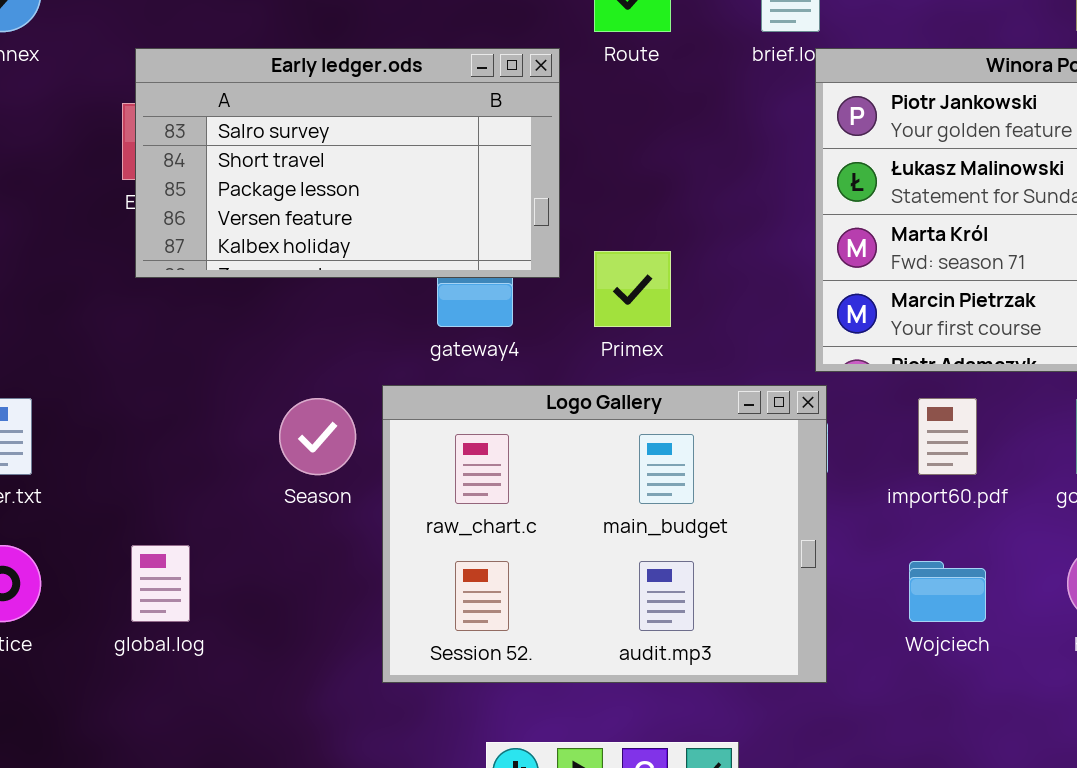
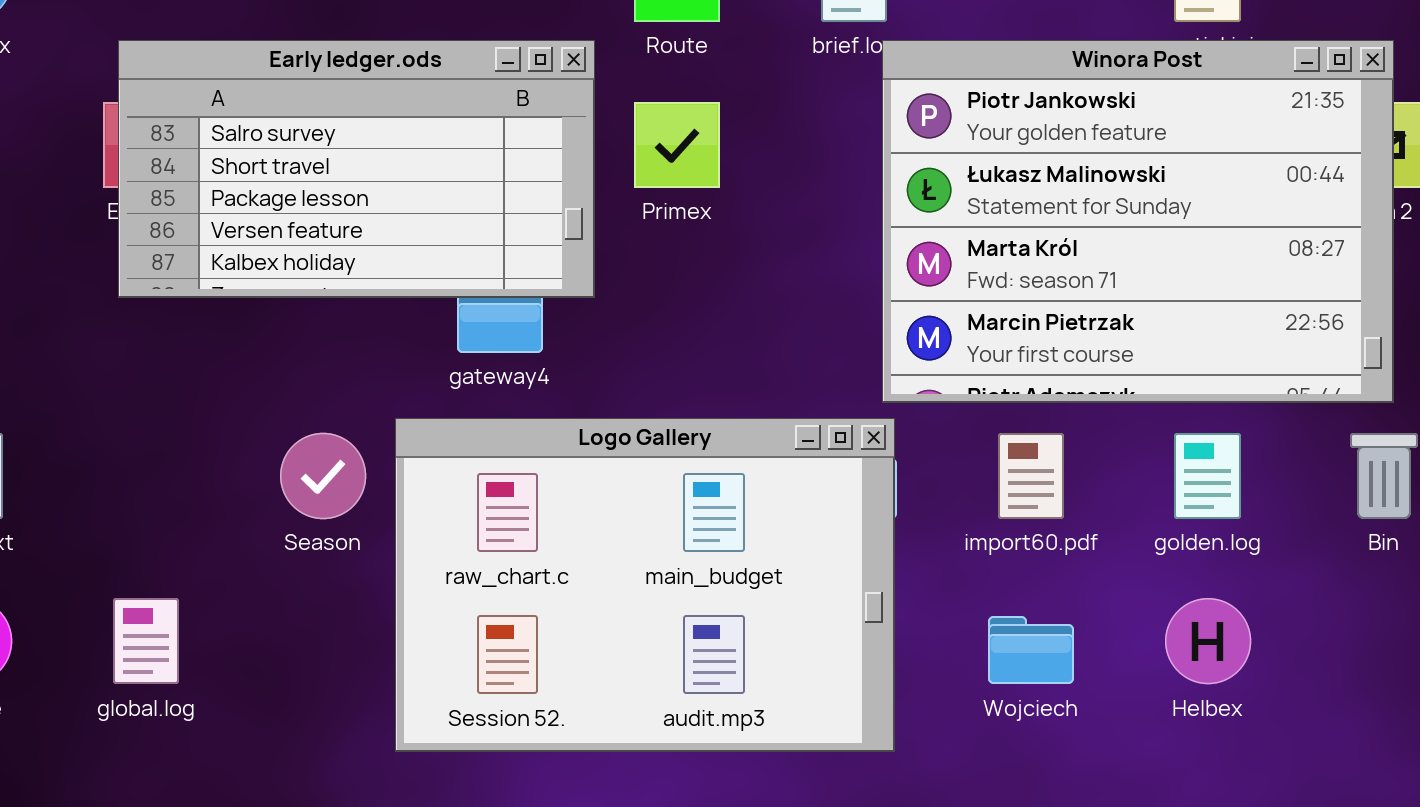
Primex: [594,251,671,327] -> [634,102,720,188], moved

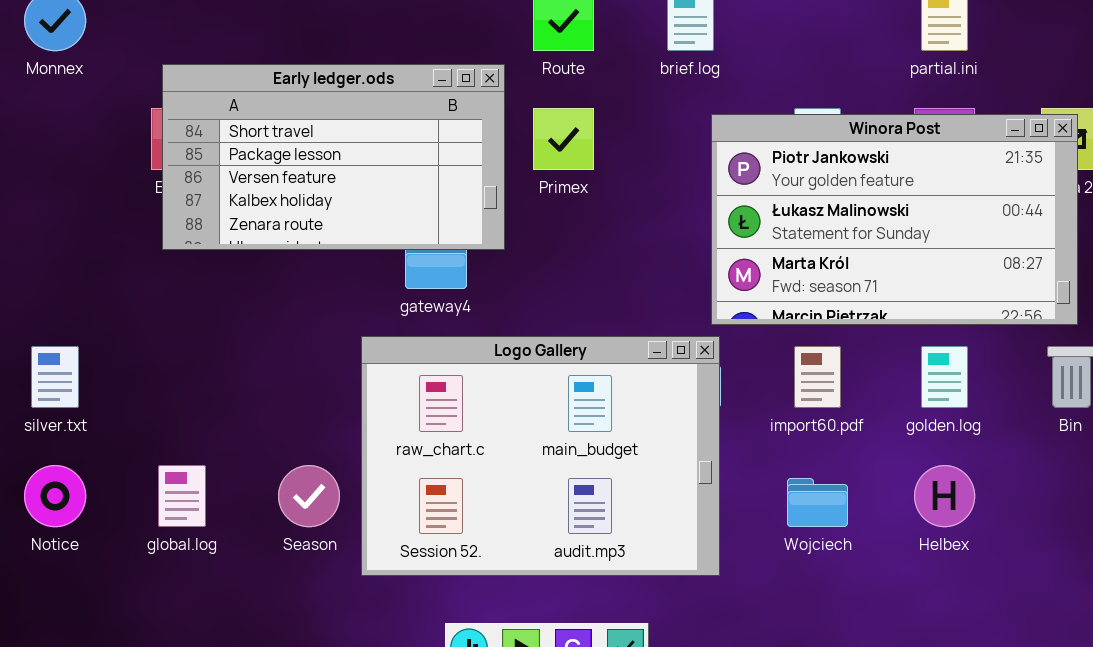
Early ledger.ods: [118,40,595,298] -> [162,64,505,250], scrolled down 1 row
Winora Post: [882,40,1394,403] -> [711,114,1078,325], resized
Season: [280,433,366,519] -> [278,465,340,527], moved

